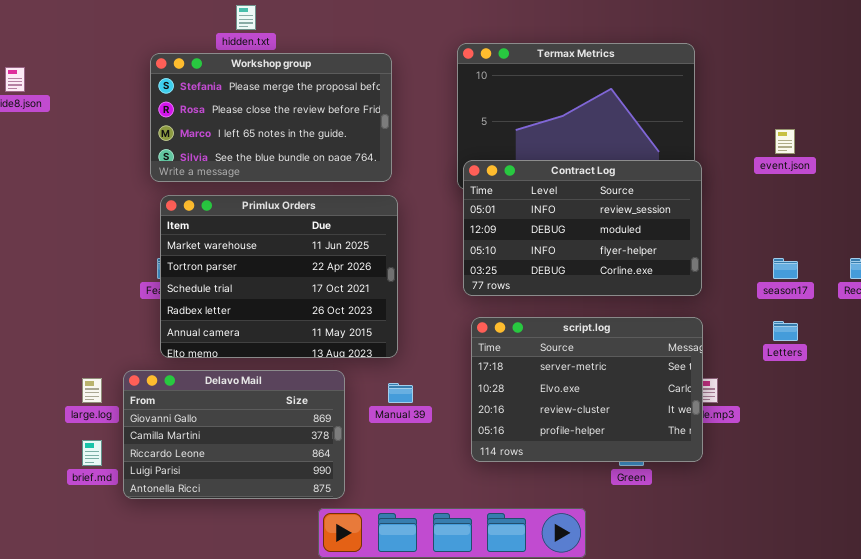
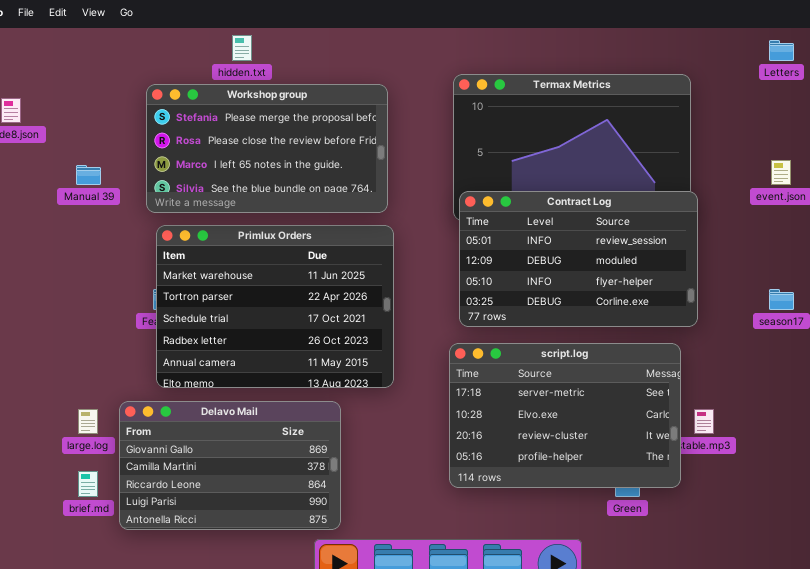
script.log: [471,317,703,462] -> [449,343,681,488], moved
Letters: [773,321,798,341] -> [769,40,794,61], moved
Manual 39: [388,383,413,403] -> [76,165,101,185], moved

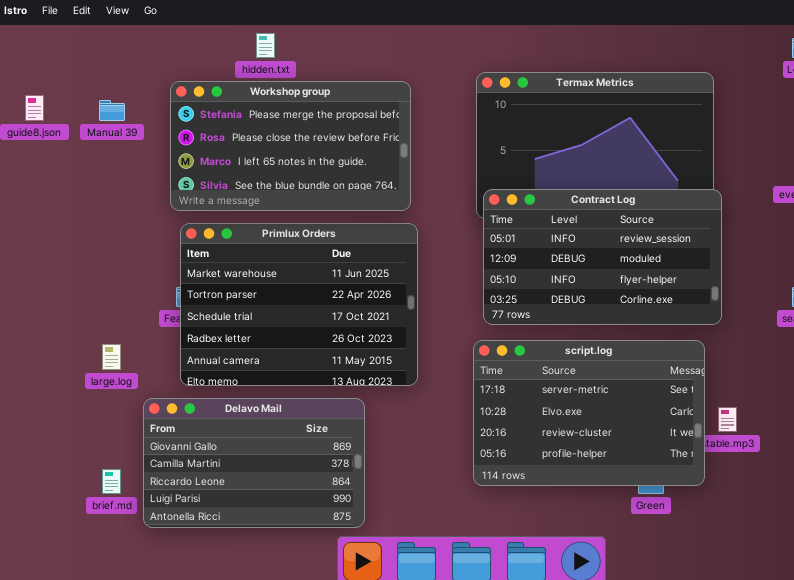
Manual 39: [76,165,101,185] -> [99,100,125,121], moved
large.log: [78,409,98,434] -> [102,344,121,370], moved

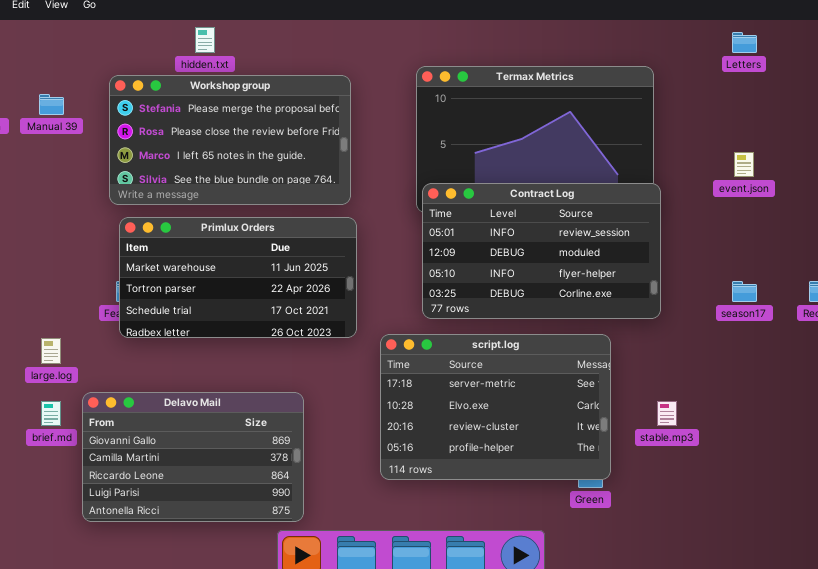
Primlux Orders: [180,223,418,386] -> [119,217,357,338], resized
script.log: [473,340,705,486] -> [380,334,611,480], moved
brief.md: [102,469,121,494] -> [41,401,61,426], moved

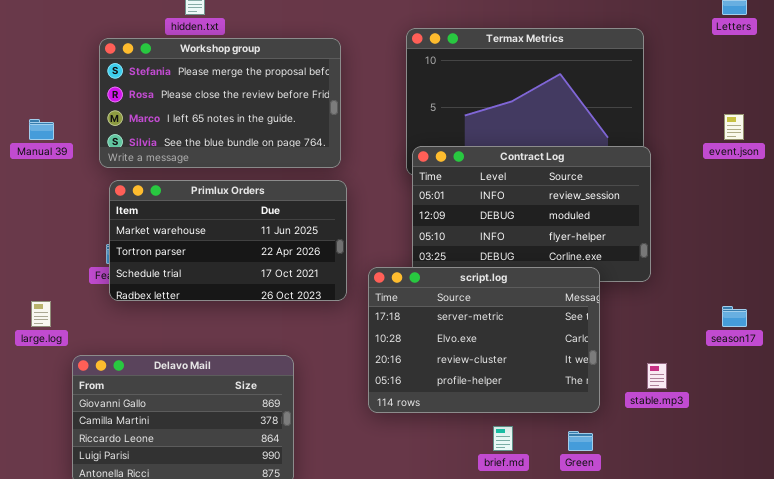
Manual 39: [39,94,64,115] -> [29,119,54,140], moved
season17: [732,281,757,302] -> [722,306,747,327], moved
script.log: [380,334,611,480] -> [368,267,600,413], moved
brief.md: [41,401,61,426] -> [493,426,513,451], moved

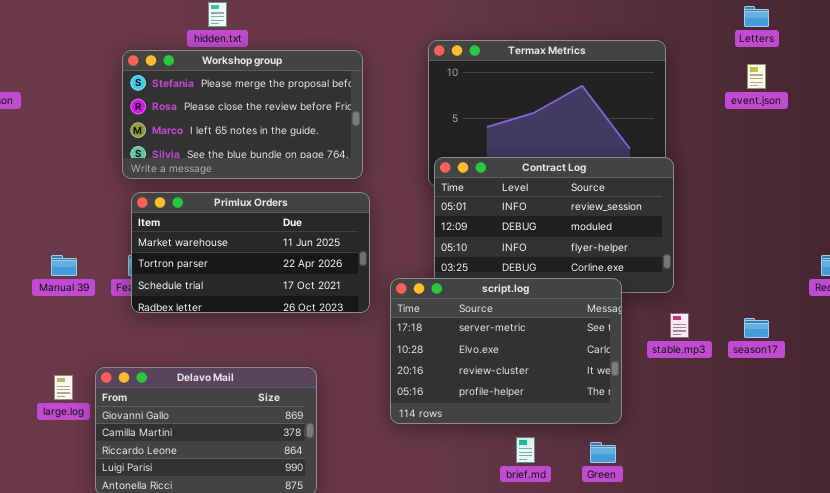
event.json: [724,114,744,140] -> [747,64,766,89], moved
Manual 39: [29,119,54,140] -> [51,255,77,276], moved
large.log: [31,301,51,327] -> [54,375,73,400], moved
stable.mp3: [647,363,667,389] -> [670,313,689,338], moved

